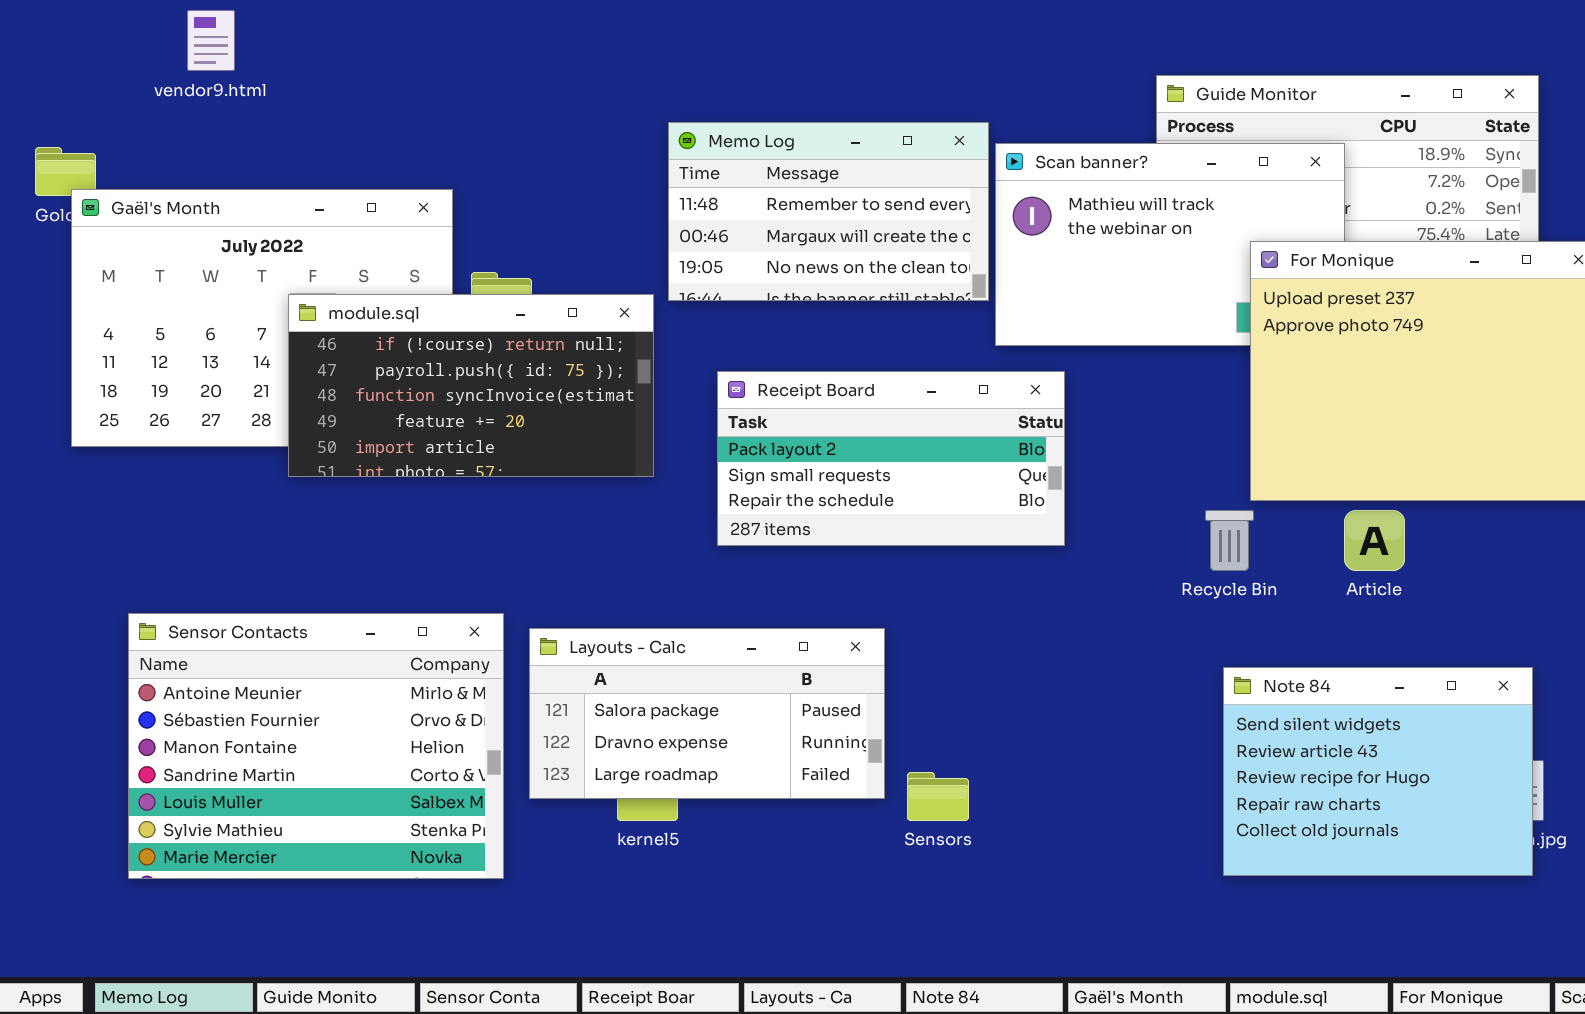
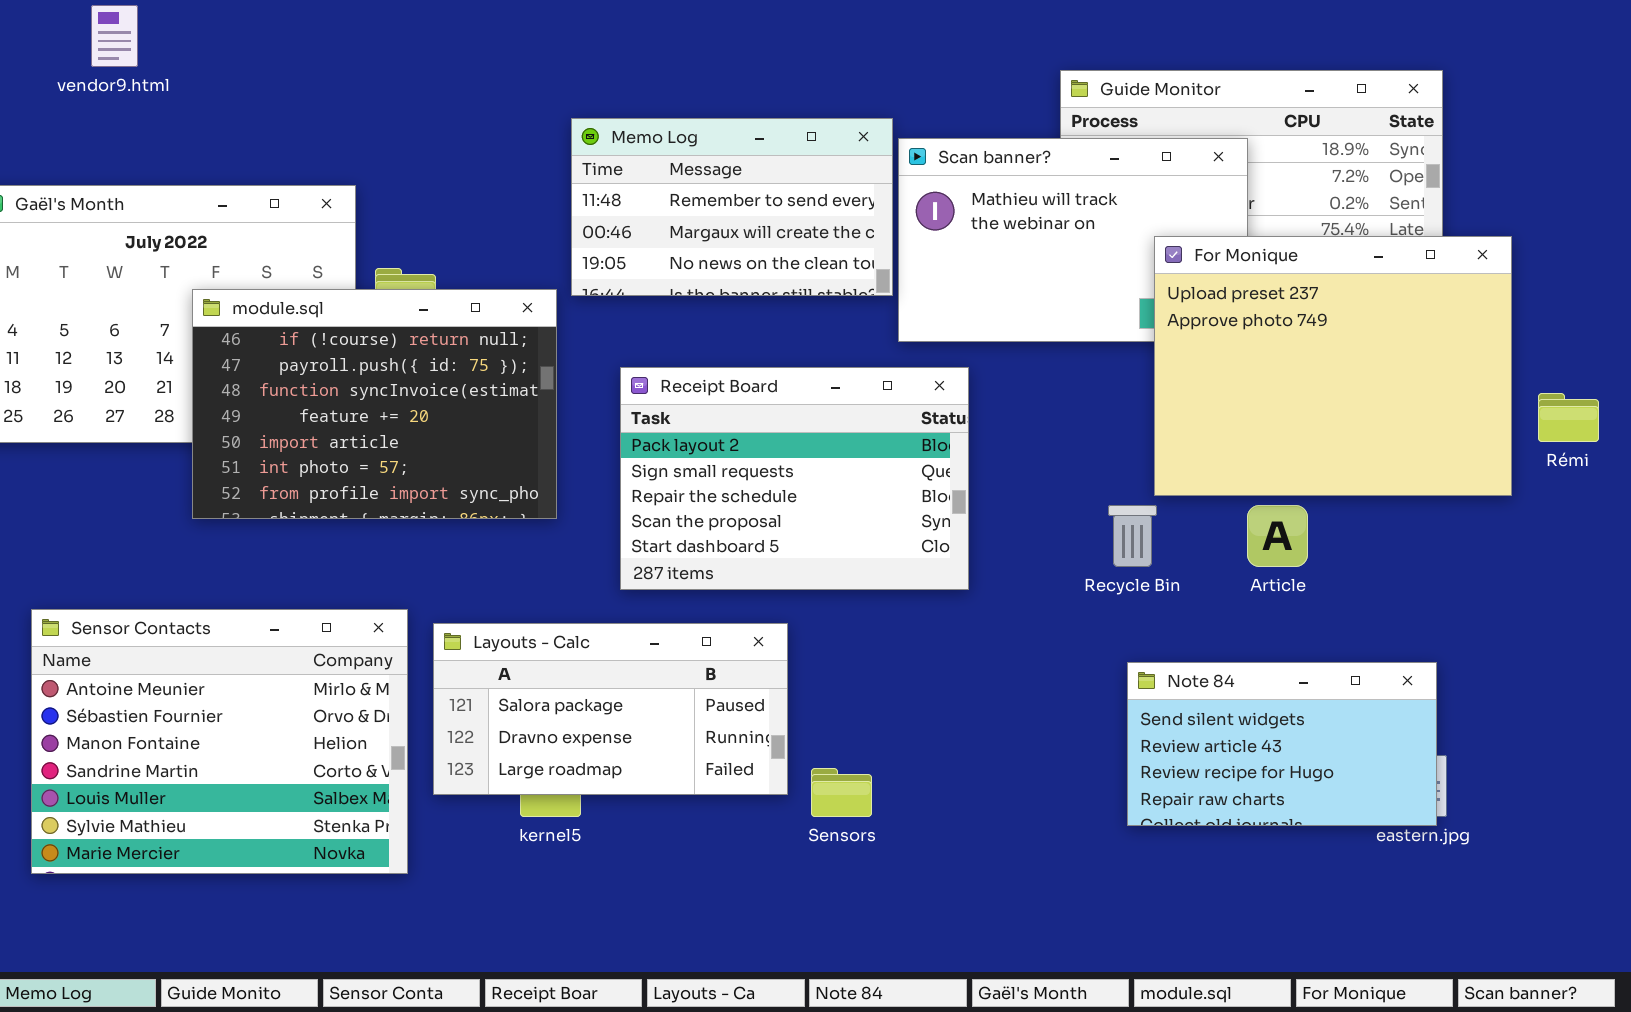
module.sql: [288,294,654,477] -> [192,289,557,519], resized
Receipt Board: [717,371,1065,546] -> [620,367,969,590], resized
Note 84: [1223,667,1533,876] -> [1127,662,1437,826], resized

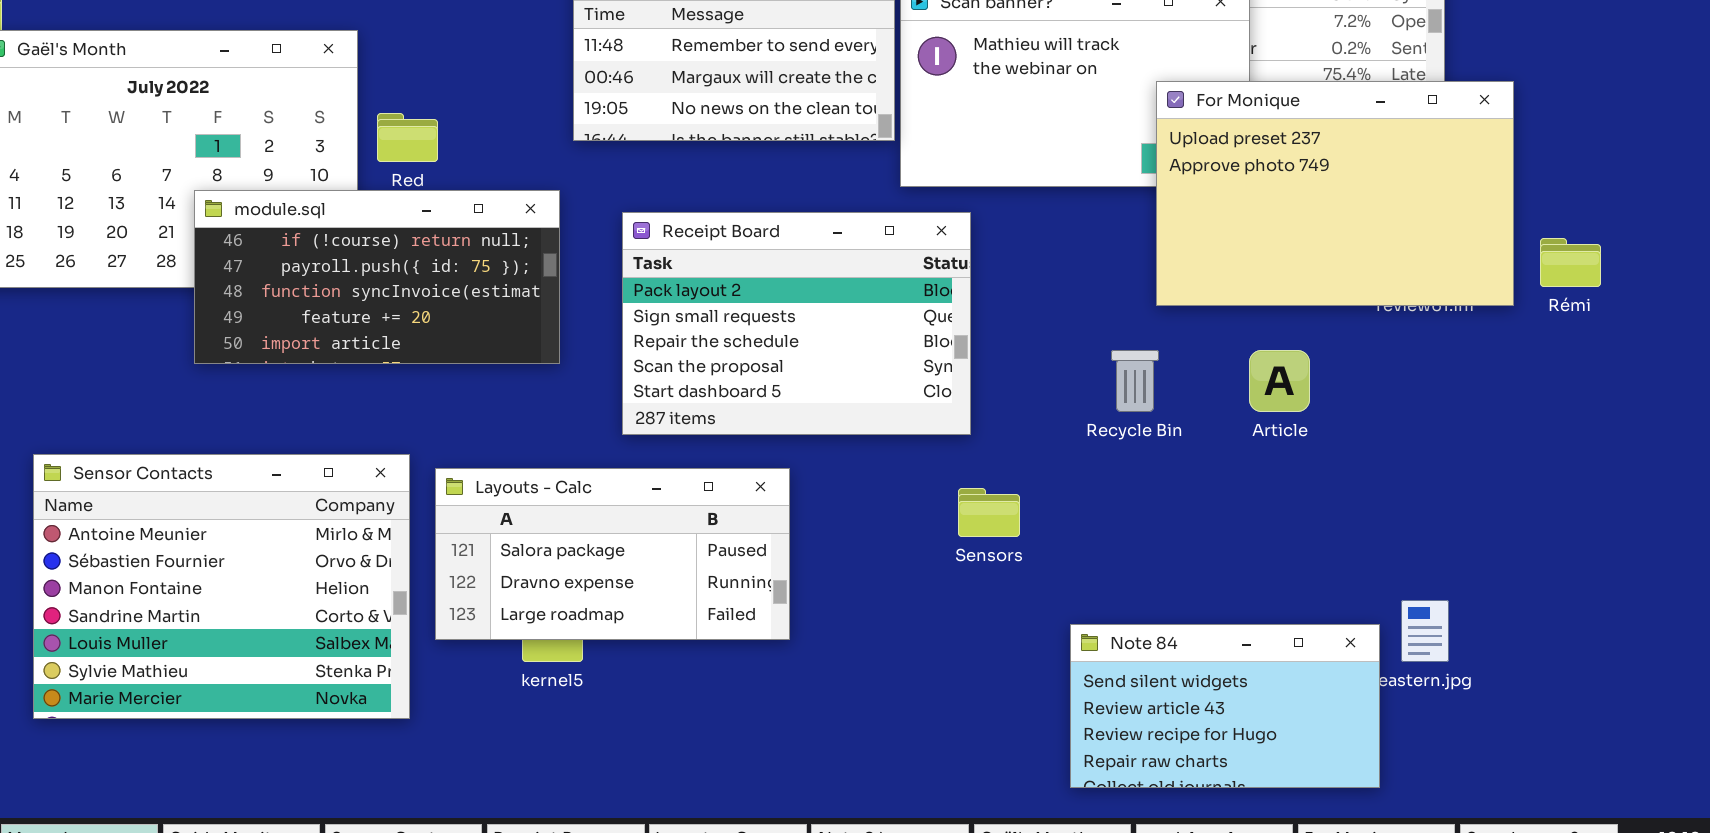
For Monique: [1154,236,1512,496] -> [1156,81,1514,306], resized
module.sql: [192,289,557,519] -> [194,190,560,364], resized
Note 84: [1127,662,1437,826] -> [1070,624,1380,788], moved
Sensors: [811,768,872,817] -> [958,488,1020,537], moved

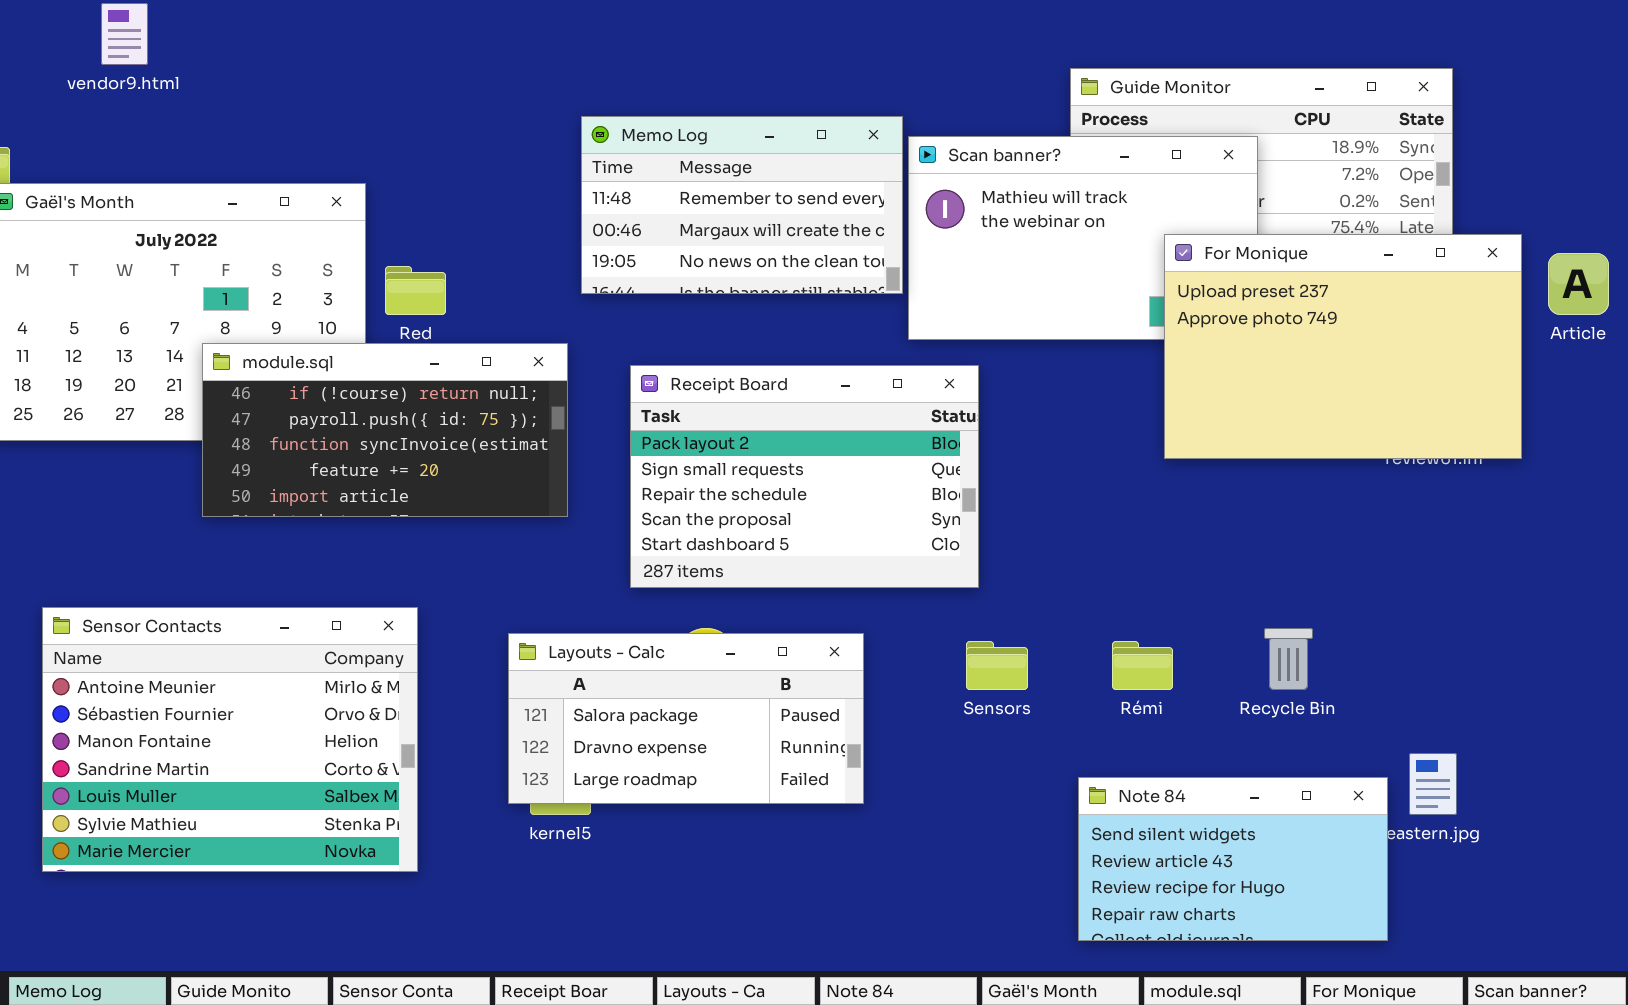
Rémi: [1540,238,1601,287] -> [1112,641,1173,690], moved
Recycle Bin: [1111,350,1159,412] -> [1264,628,1313,690], moved
Article: [1249,350,1310,412] -> [1548,253,1609,315], moved
Layouts - Calc: [435,468,790,640] -> [508,633,864,804], moved

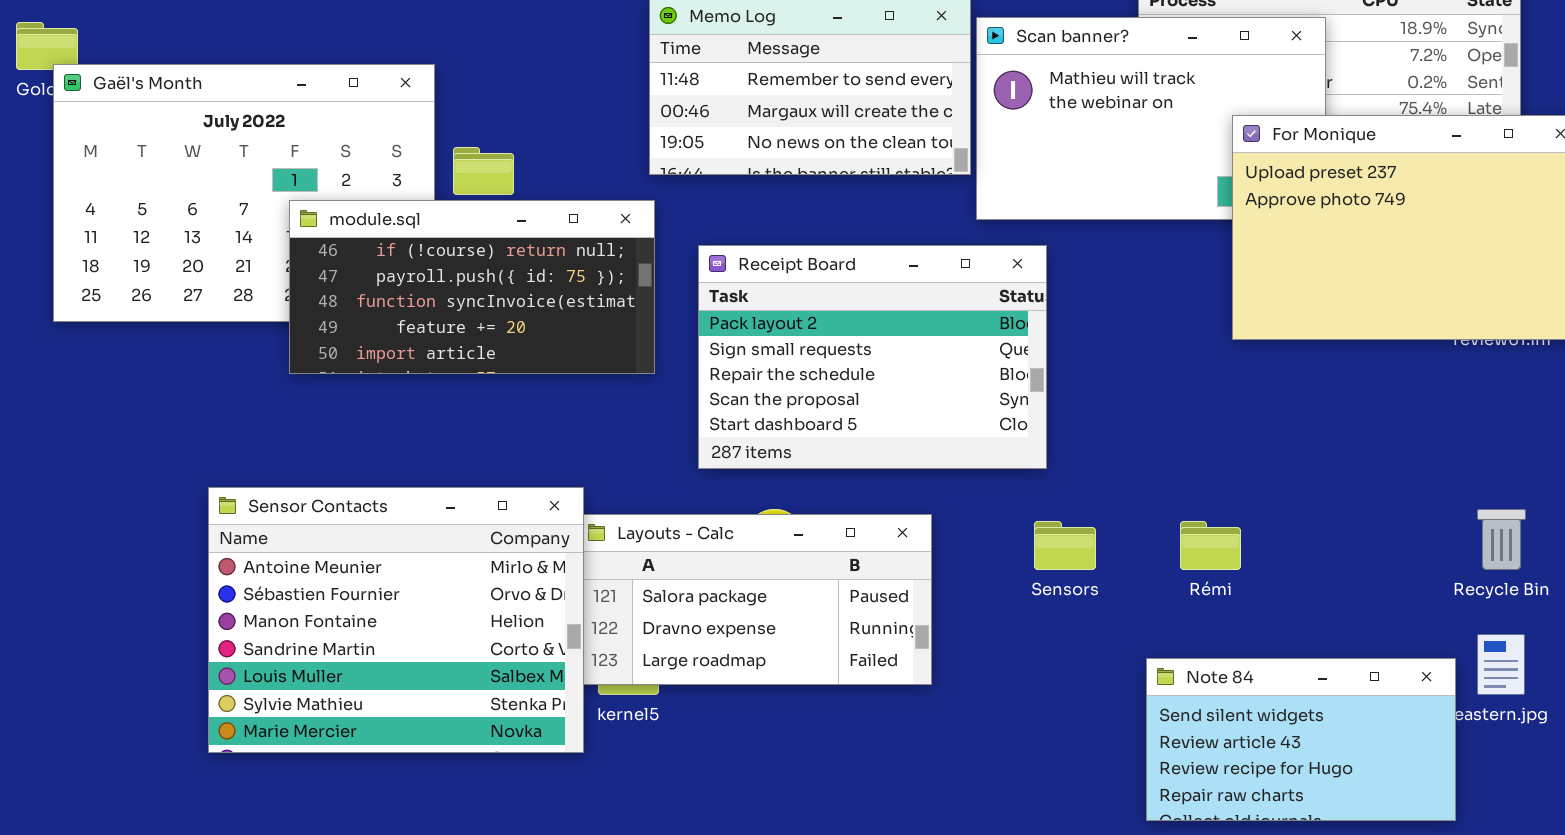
module.sql: [202,343,568,517] -> [289,200,655,374], moved
Sensor Contacts: [42,607,418,872] -> [208,487,584,753], moved
Recycle Bin: [1264,628,1313,690] -> [1477,509,1526,570], moved

